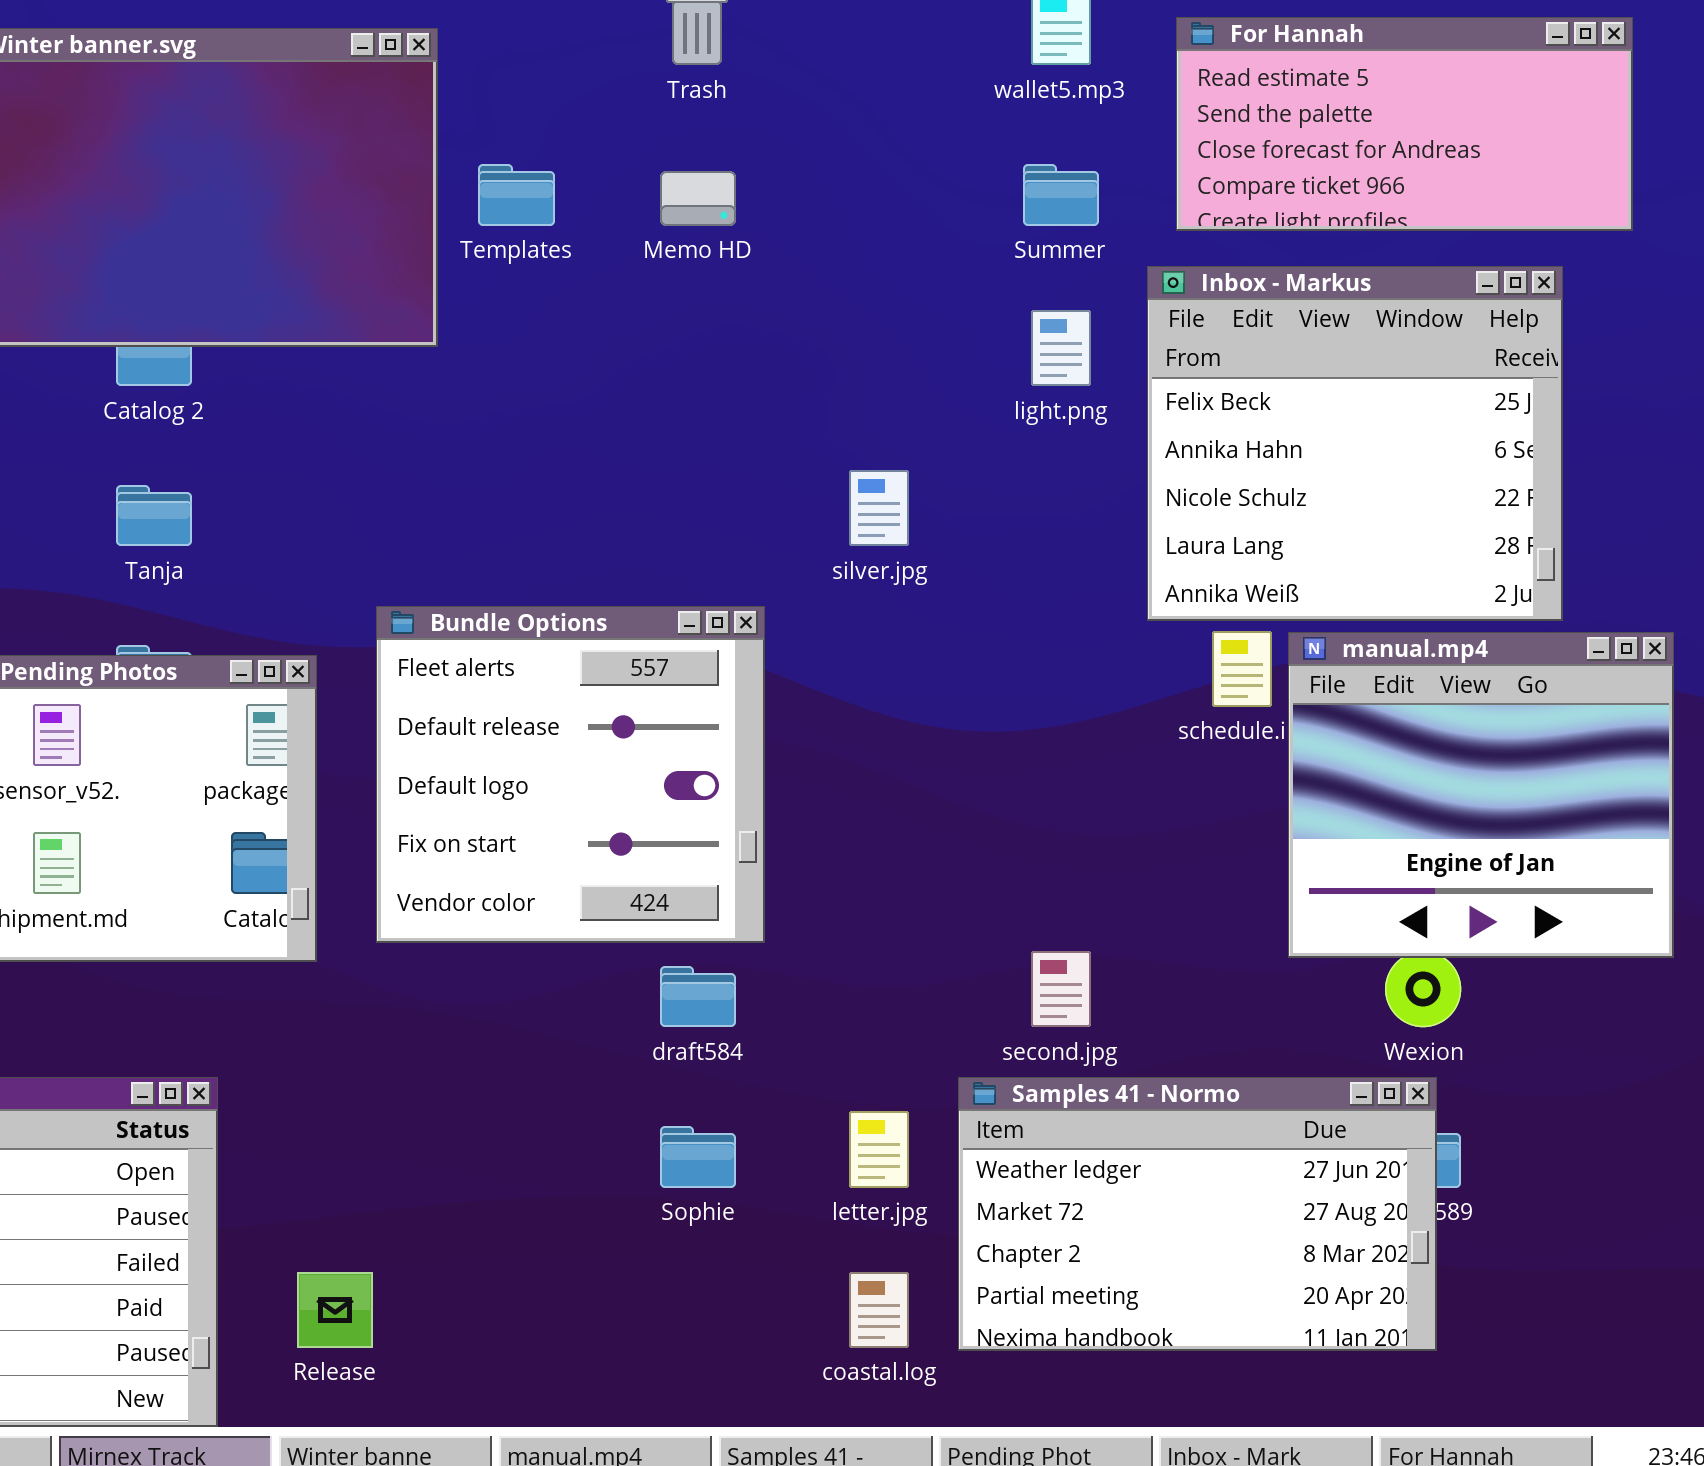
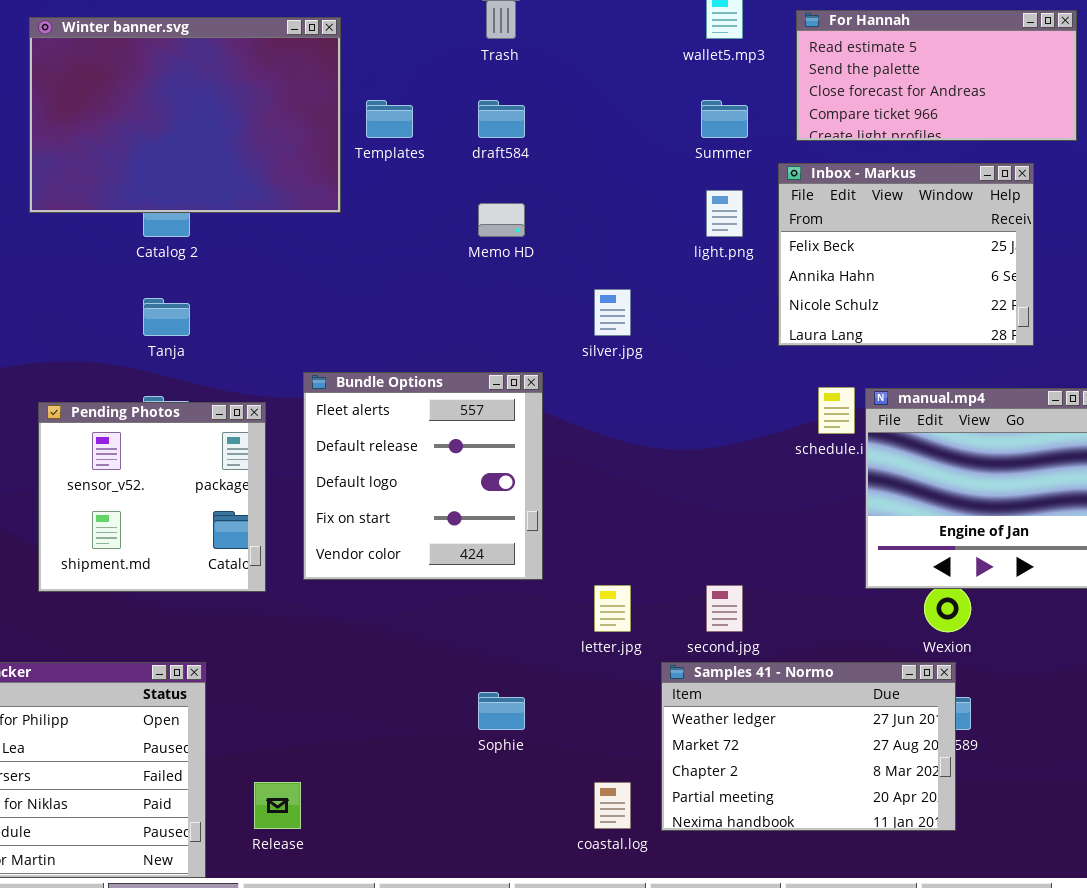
Memo HD: [660,171,736,226] -> [478,203,525,237], moved
Inbox - Markus: [1147,266,1563,621] -> [778,163,1034,346], resized
draft584: [660,966,736,1027] -> [478,100,525,138], moved
letter.jpg: [849,1111,909,1188] -> [594,585,631,632], moved

